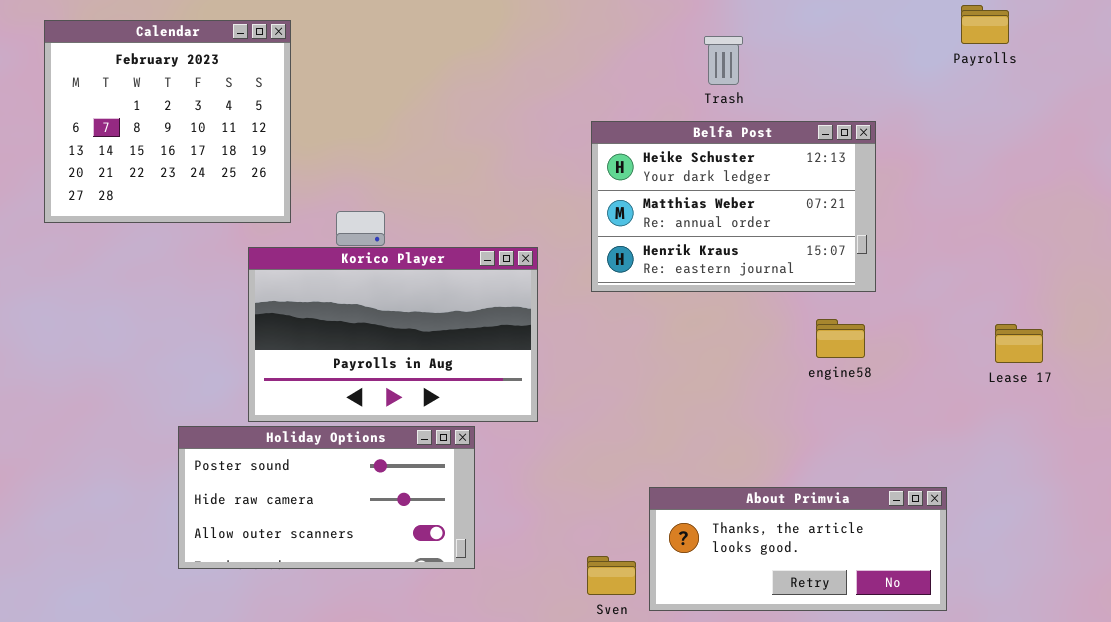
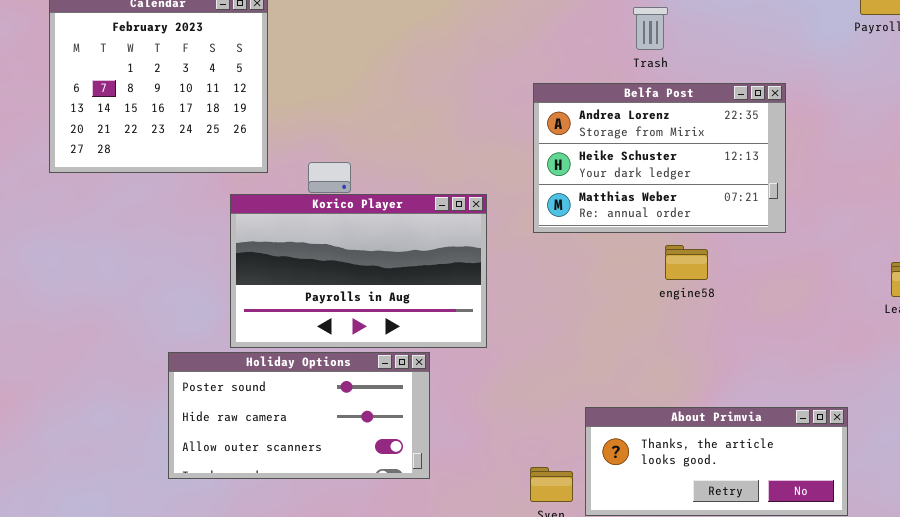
Belfa Post: [591,121,876,292] -> [533,83,786,233], scrolled up 1 row
engine58: [816,319,865,358] -> [665,245,708,280], moved

